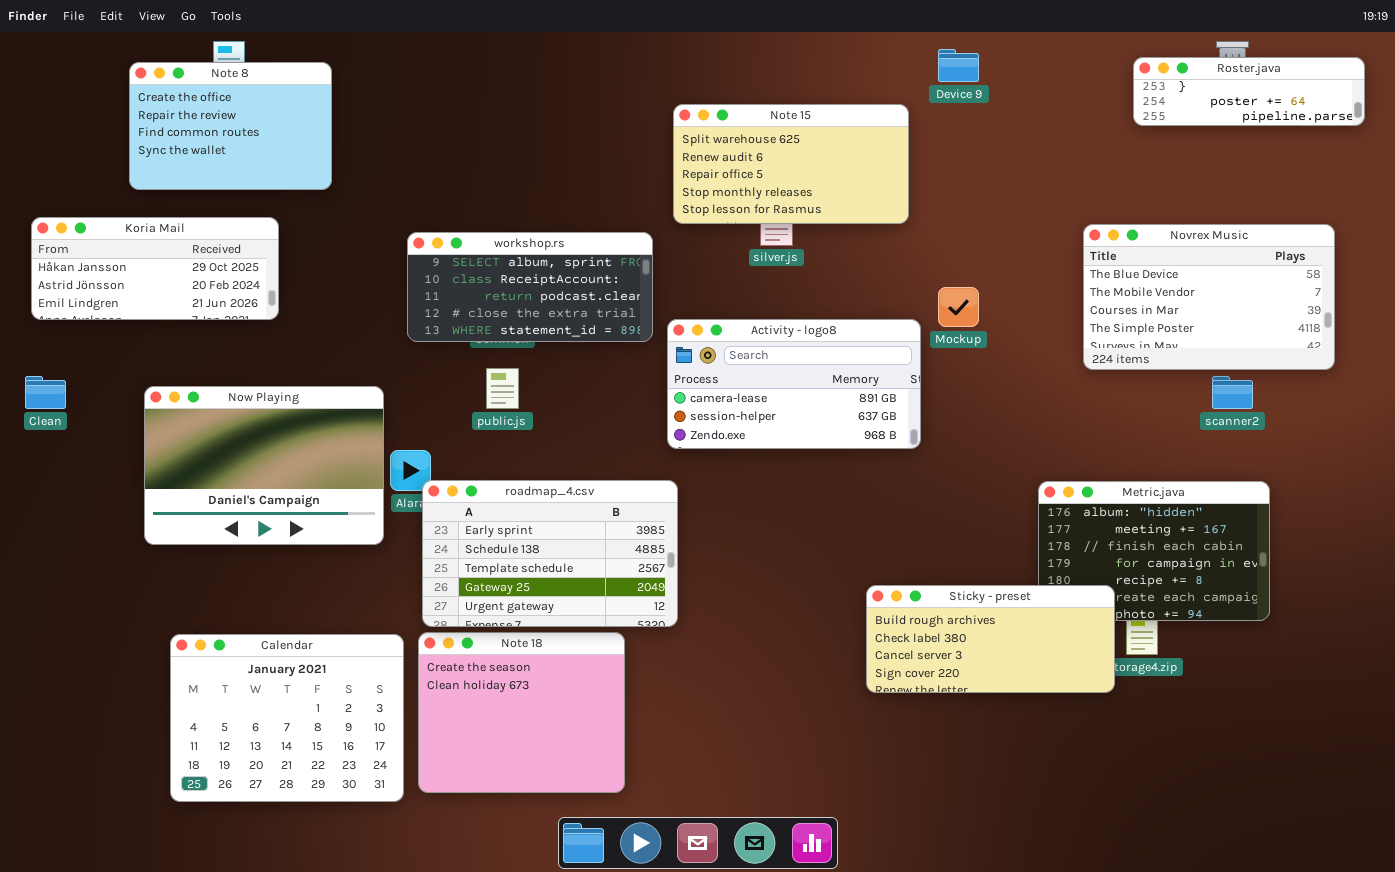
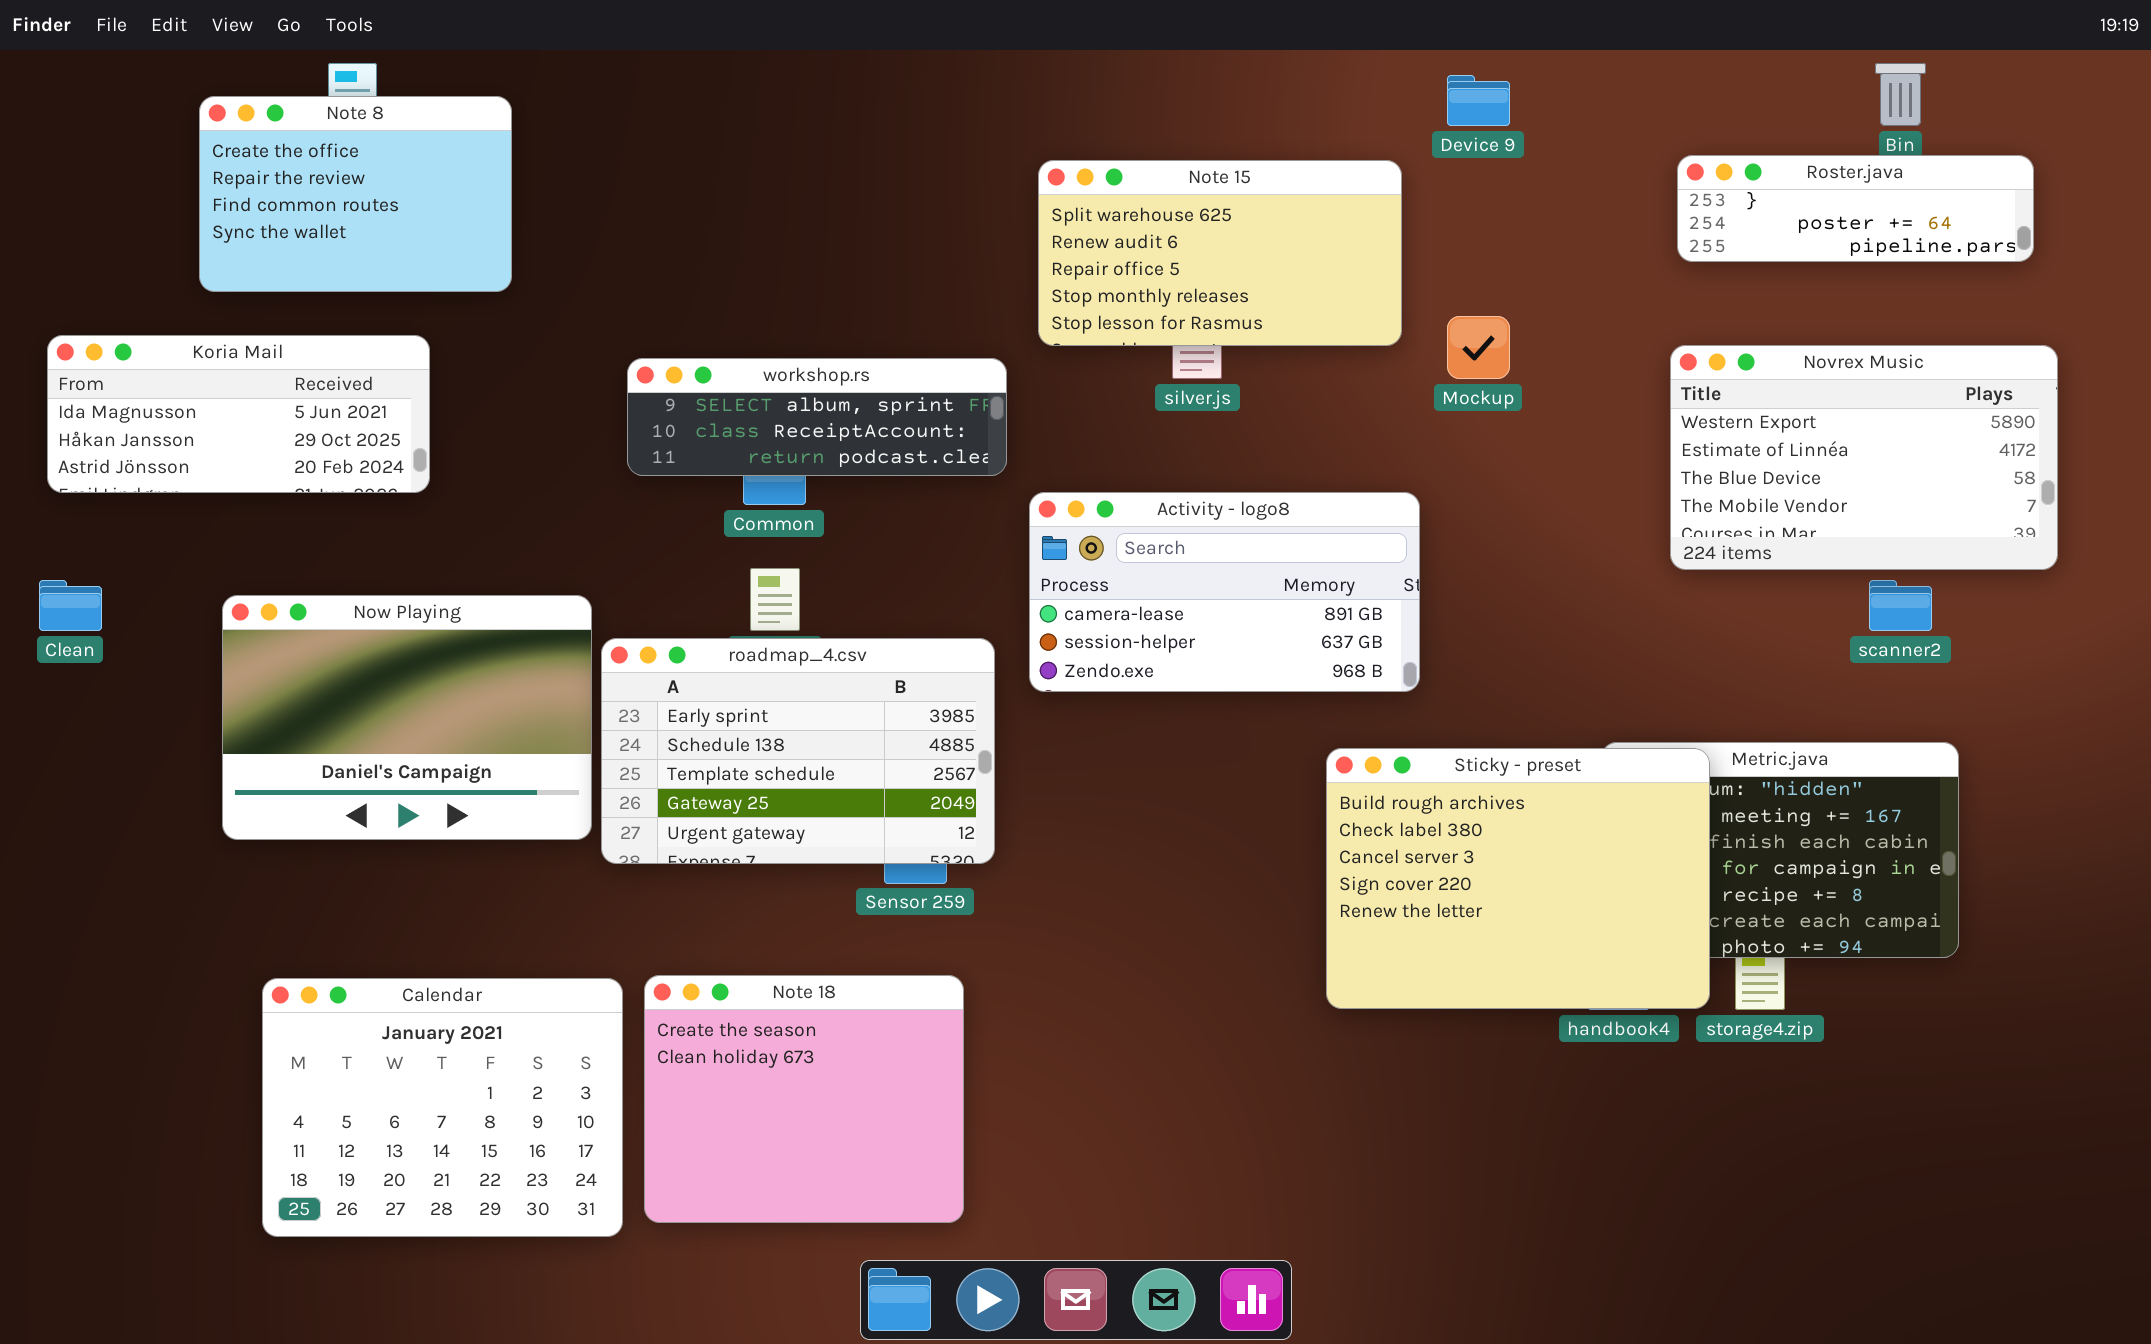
Roster.java: [1133,57,1365,126] -> [1677,155,2034,262], moved
Koria Mail: [31,217,279,320] -> [47,335,430,493], scrolled up 1 row
Novrex Music: [1083,224,1335,370] -> [1670,345,2058,570], scrolled up 2 rows
workshop.rs: [407,232,653,342] -> [627,358,1007,476], resized
Mockup: [938,287,979,327] -> [1447,316,1510,379], moved
roadmap_4.csv: [422,480,678,627] -> [601,638,995,864], moved
Sticky - preset: [866,585,1115,693] -> [1326,748,1710,1009], moved, resized

